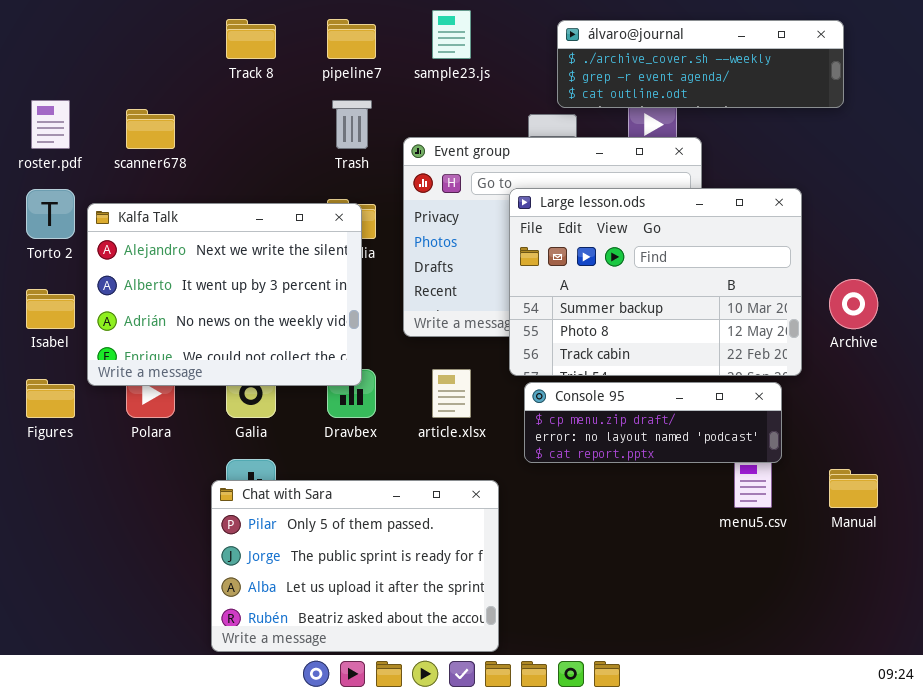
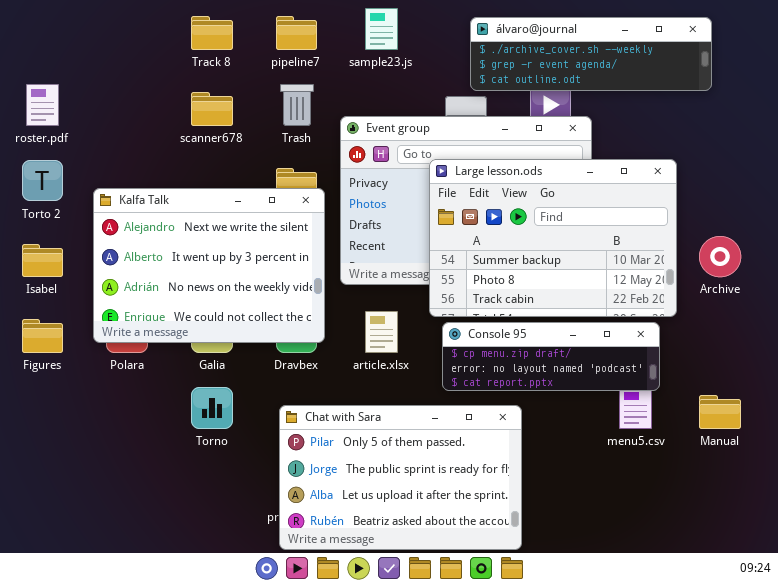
scanner678: [126,109,175,149] -> [191,92,233,126], moved
Kalfa Talk: [87,203,362,386] -> [93,188,325,343], moved
Chat with Sara: [211,480,499,652] -> [279,405,522,550], moved

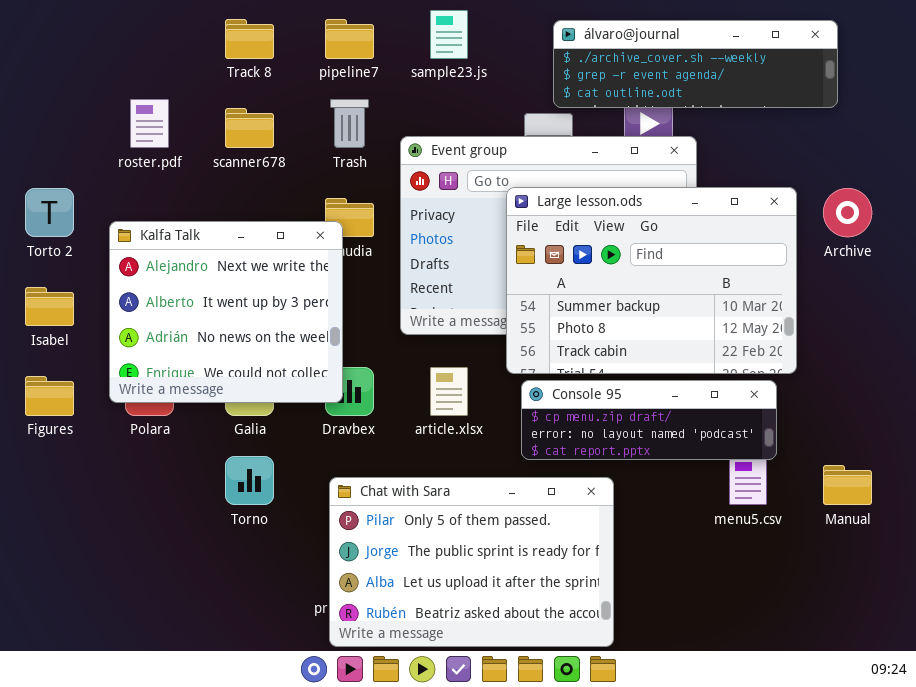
roster.pdf: [26,84,59,126] -> [130,99,169,148], moved
Kalfa Talk: [93,188,325,343] -> [109,221,343,403], resized
Archive: [699,236,741,277] -> [823,188,872,237], moved

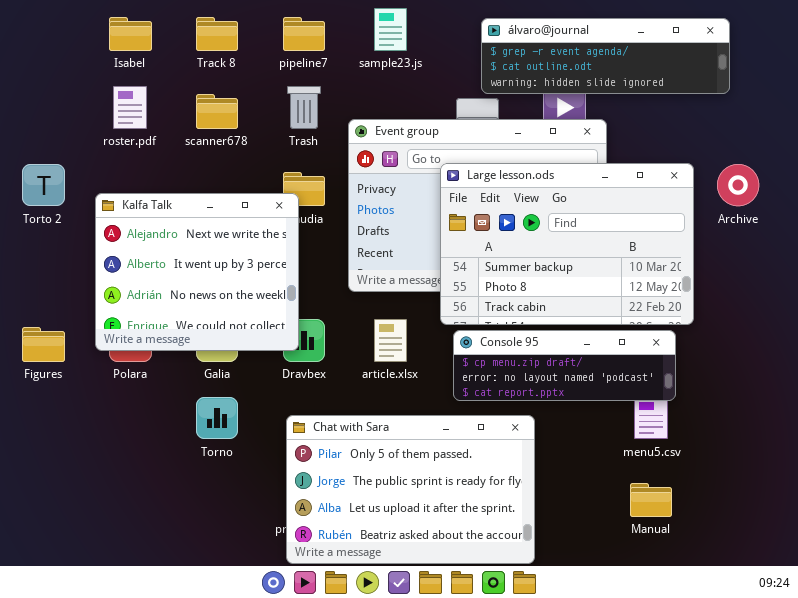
álvaro@journal: [553,20,838,108] -> [481,18,730,94], scrolled down 1 row
Isabel: [25,287,74,326] -> [109,17,152,51], moved
Manual: [823,465,872,505] -> [630,483,672,517], moved

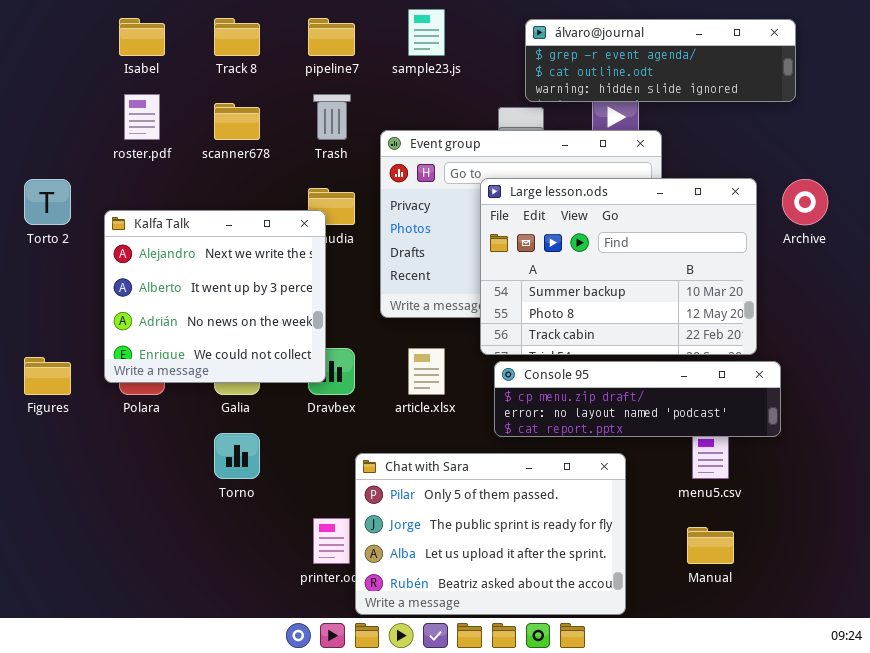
Console 95: [453,330,676,401] -> [494,361,781,437], resized
Chat with Sara: [286,415,535,564] -> [355,453,626,615], moved

